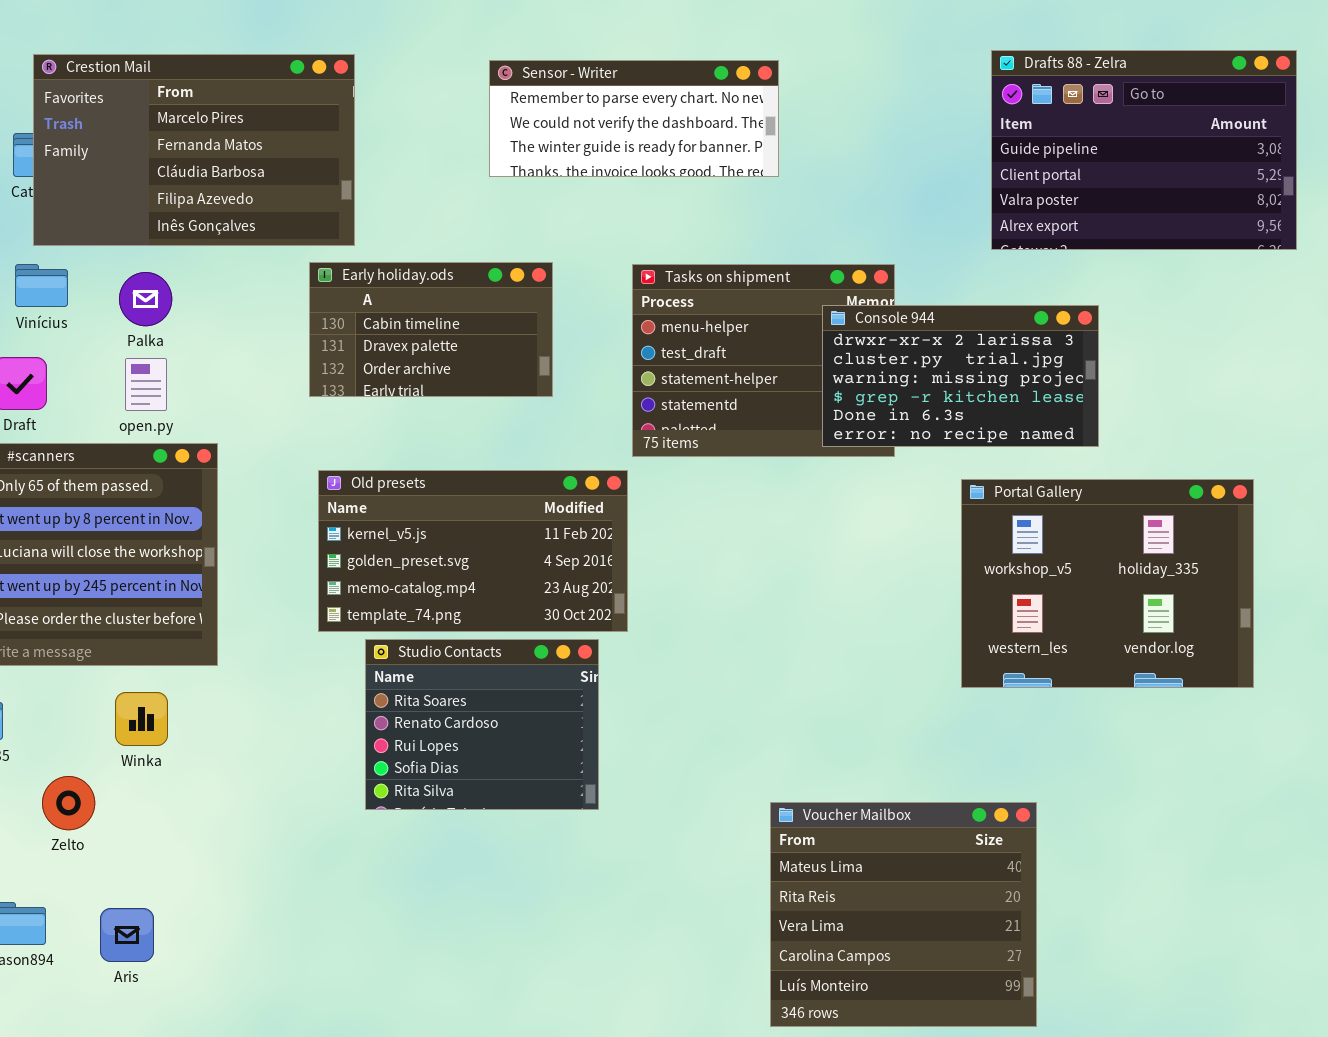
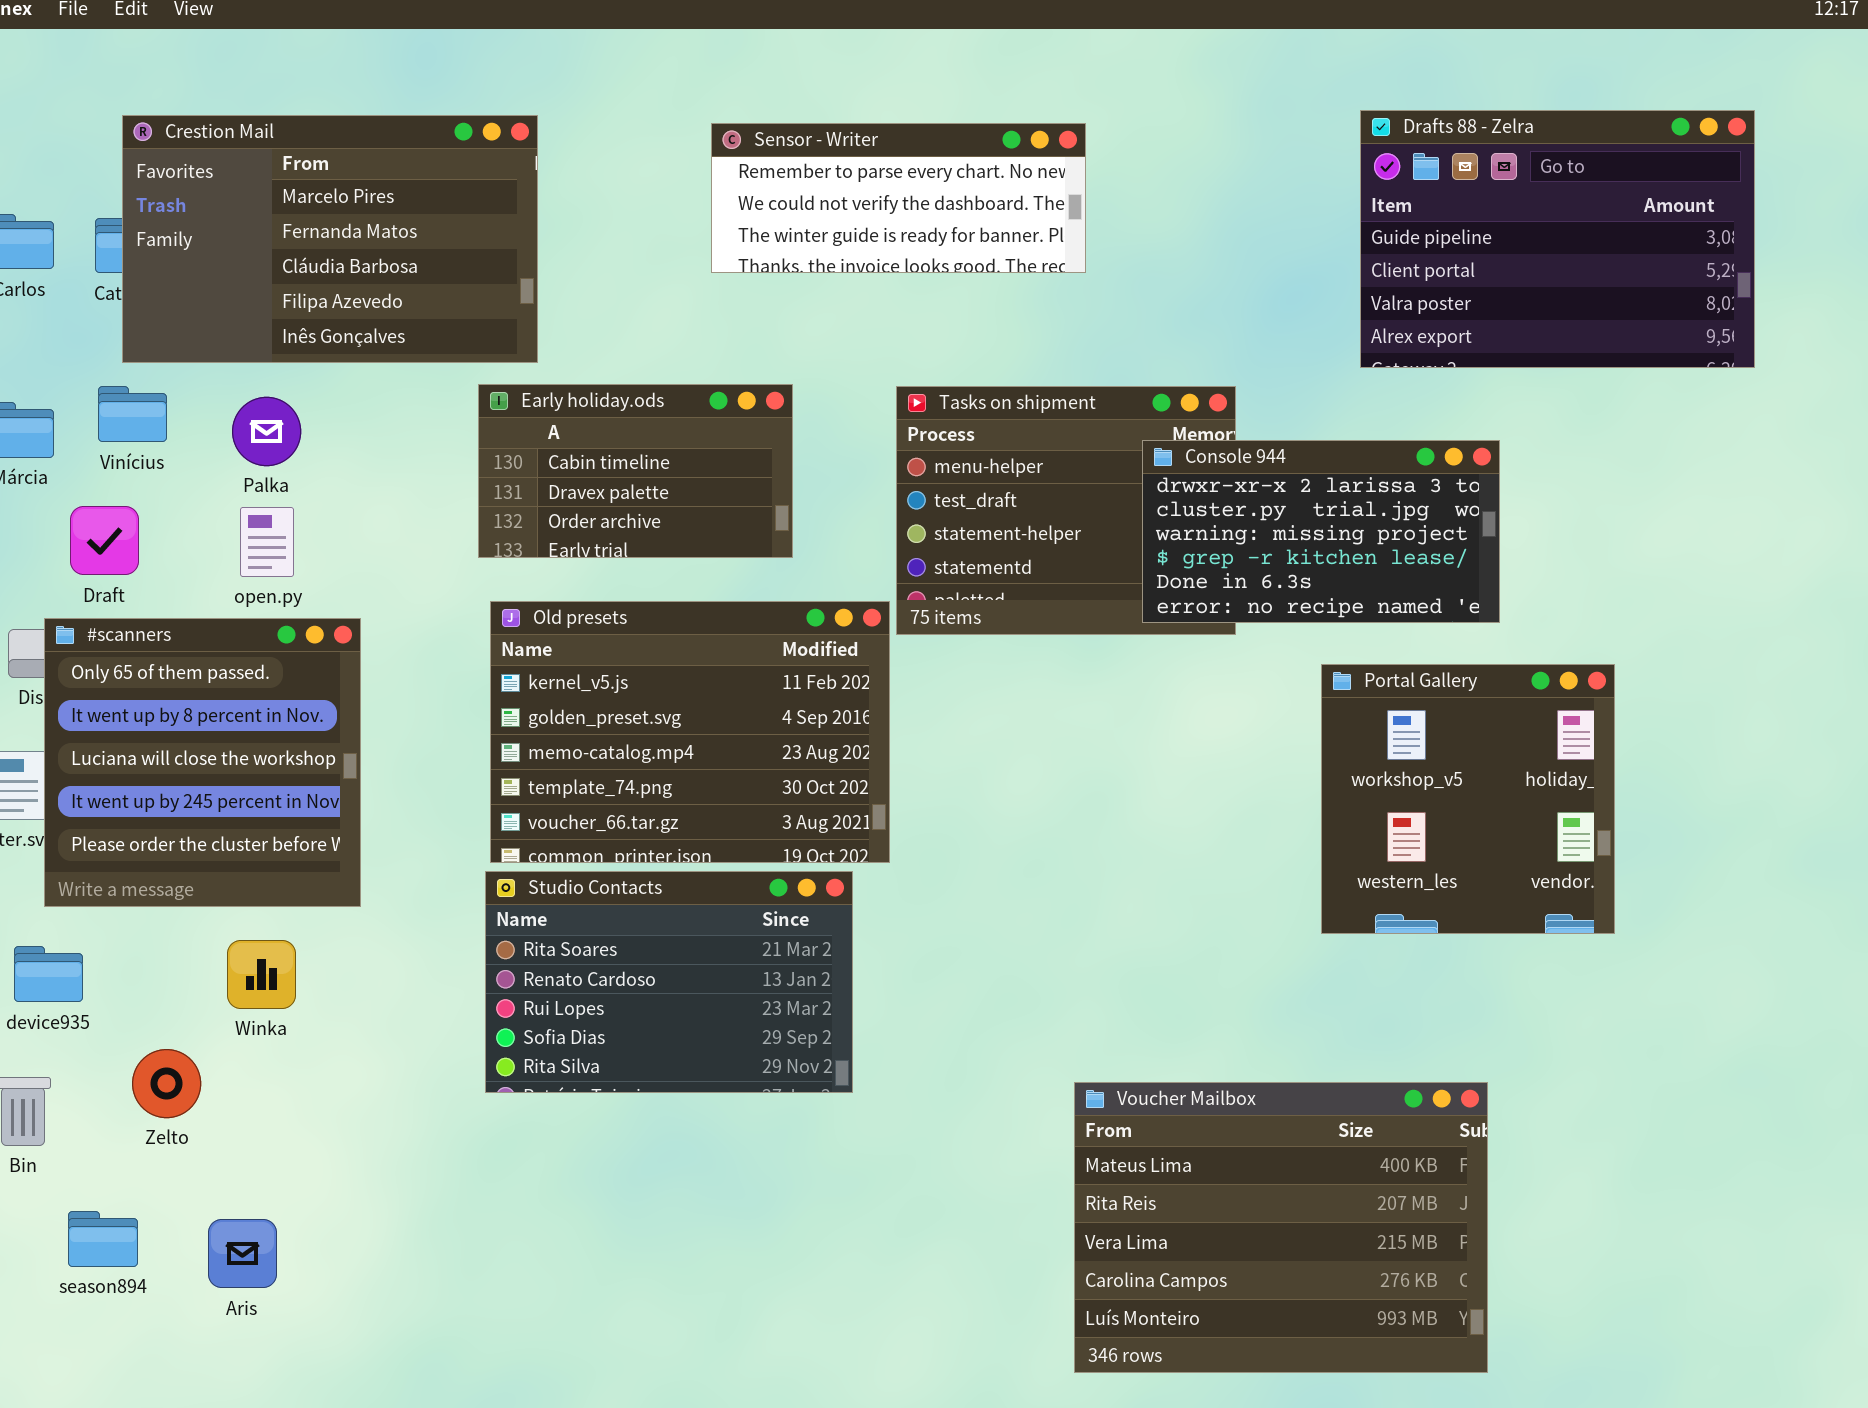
Old presets: [318,470,628,632] -> [490,601,890,863], resized
Portal Gallery: [961,479,1254,688] -> [1321,664,1615,934], resized
Studio Contacts: [365,639,599,810] -> [485,871,853,1093], resized
Voucher Mailbox: [770,802,1037,1027] -> [1074,1082,1488,1373], resized

